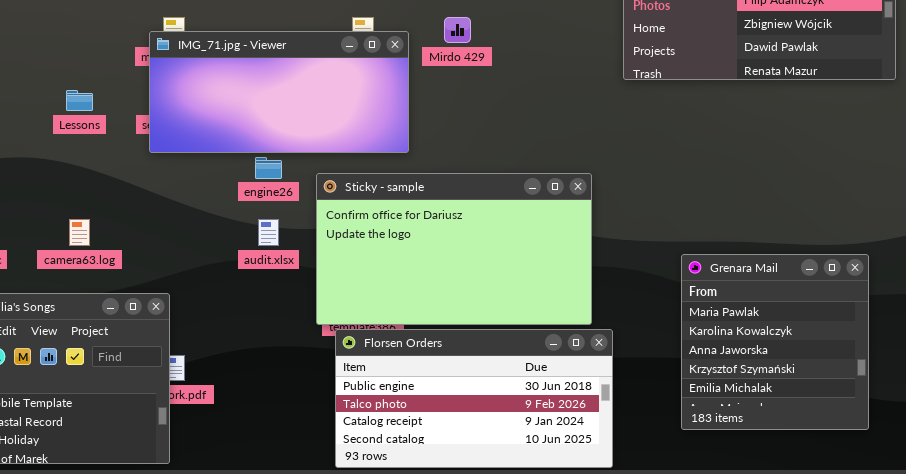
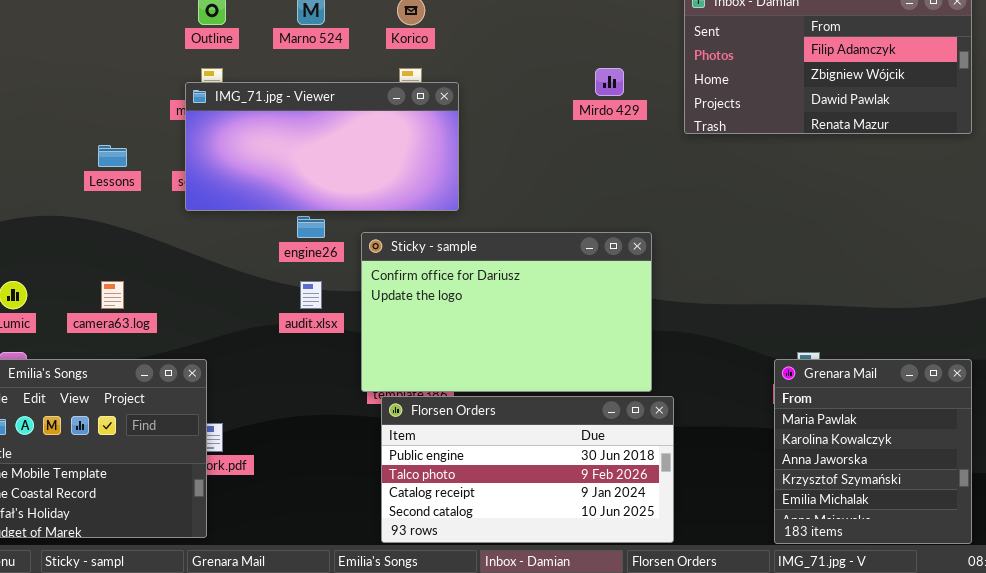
Mirdo 429: [444,17,471,43] -> [595,68,624,96], moved
Grenara Mail: [681,254,869,430] -> [774,359,972,544], moved

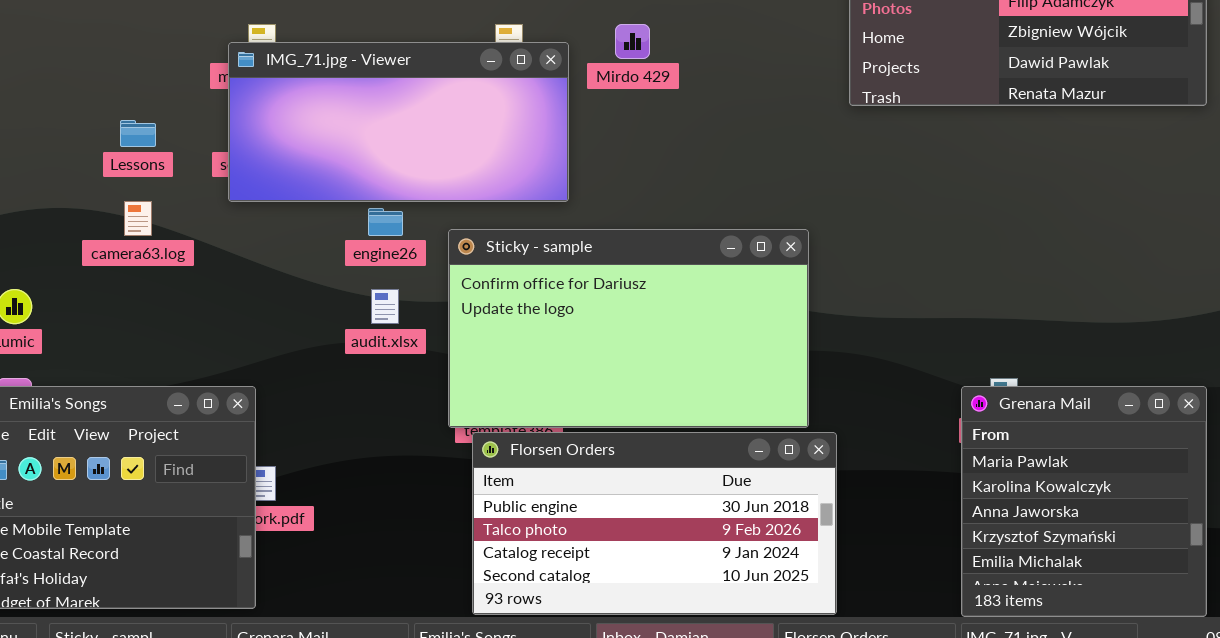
Mirdo 429: [595,68,624,96] -> [615,24,650,59], moved
camera63.log: [101,281,124,309] -> [124,201,152,236], moved

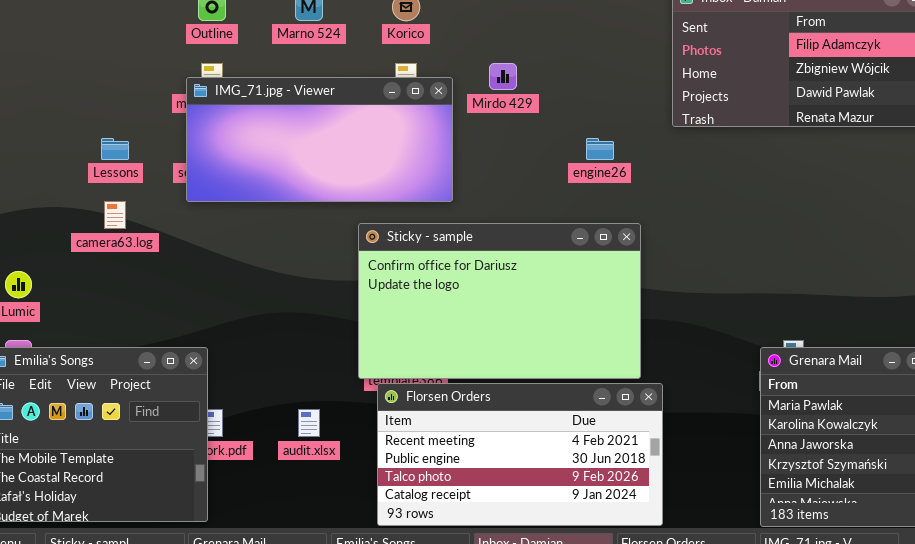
engine26: [368,208,403,236] -> [586,138,614,160], moved
audit.xlsx: [371,289,399,324] -> [298,409,320,437], moved
Florsen Orders: [472,432,837,615] -> [377,383,663,526], scrolled up 1 row

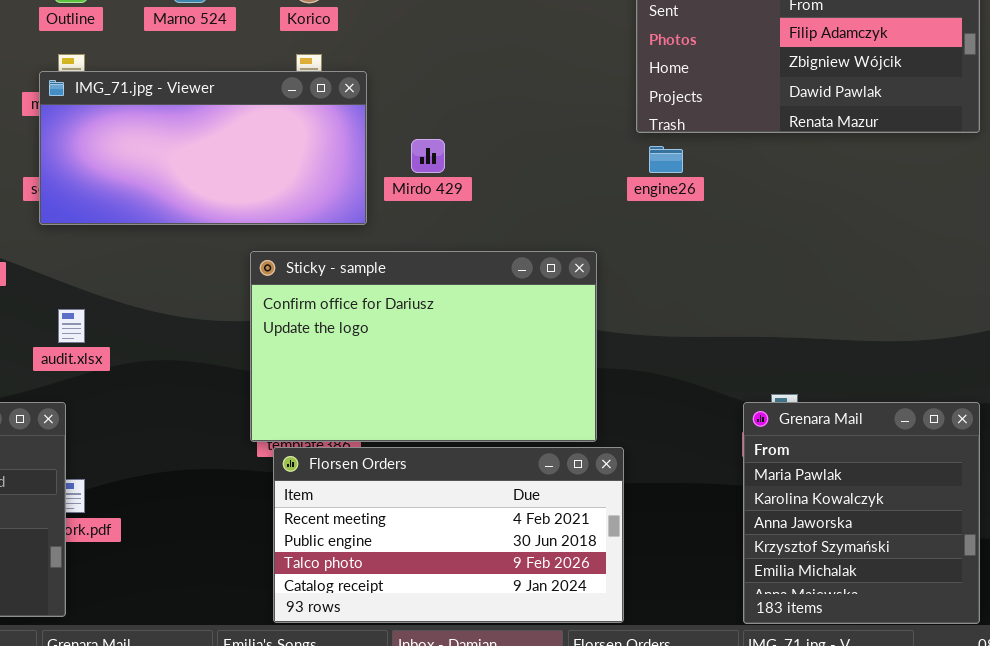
Mirdo 429: [489,63,517,90] -> [411,139,445,173], moved
engine26: [586,138,614,160] -> [649,146,683,173], moved
audit.xlsx: [298,409,320,437] -> [58,309,85,343], moved

